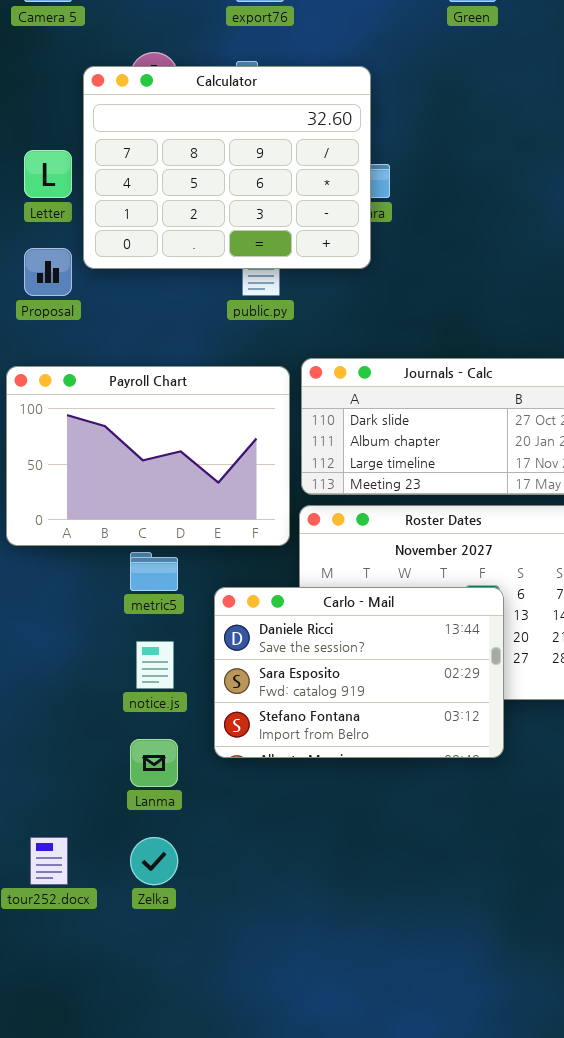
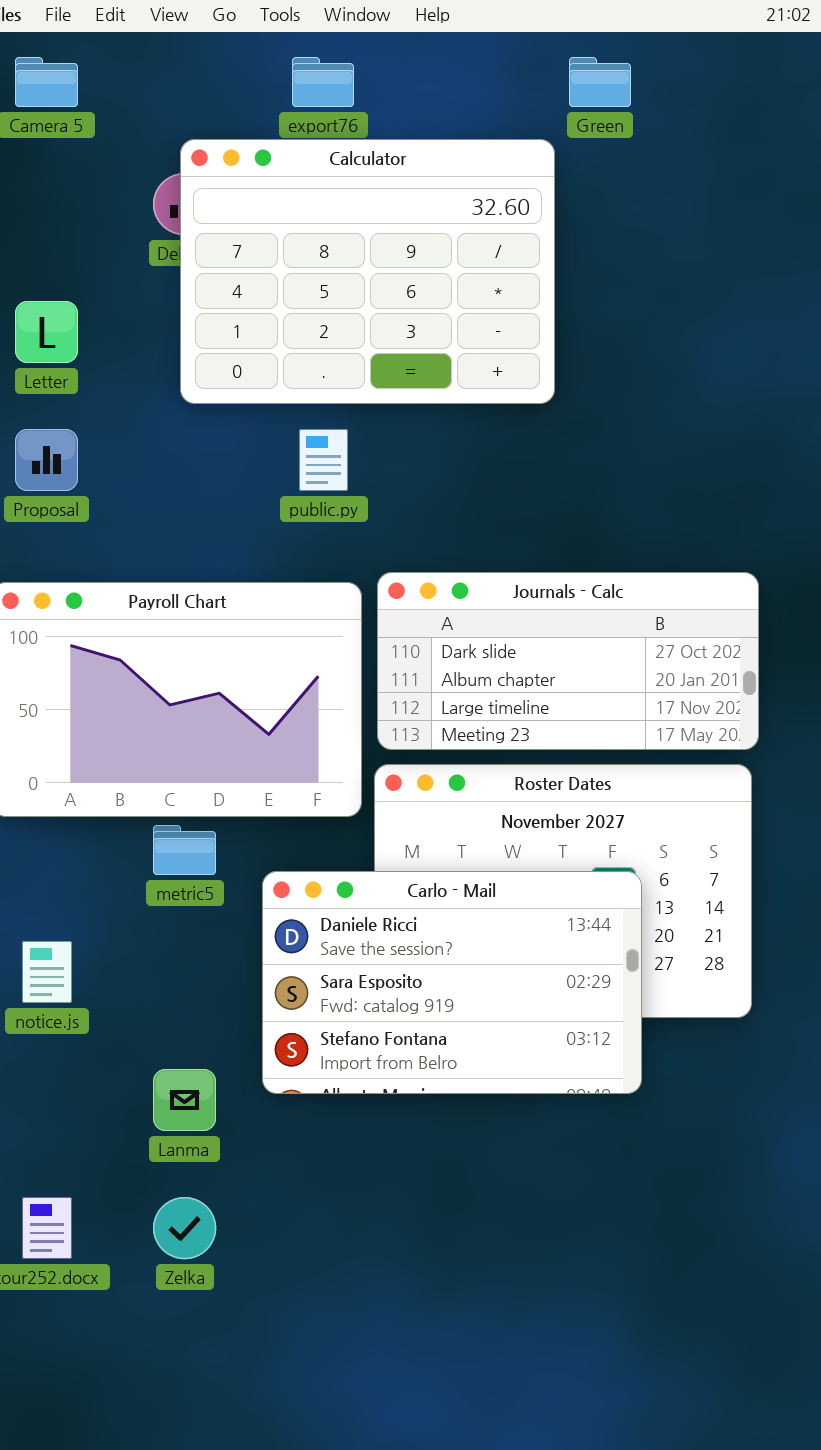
Calculator: [83,66,371,269] -> [180,139,555,404], moved
notice.js: [136,641,174,689] -> [22,941,72,1003], moved

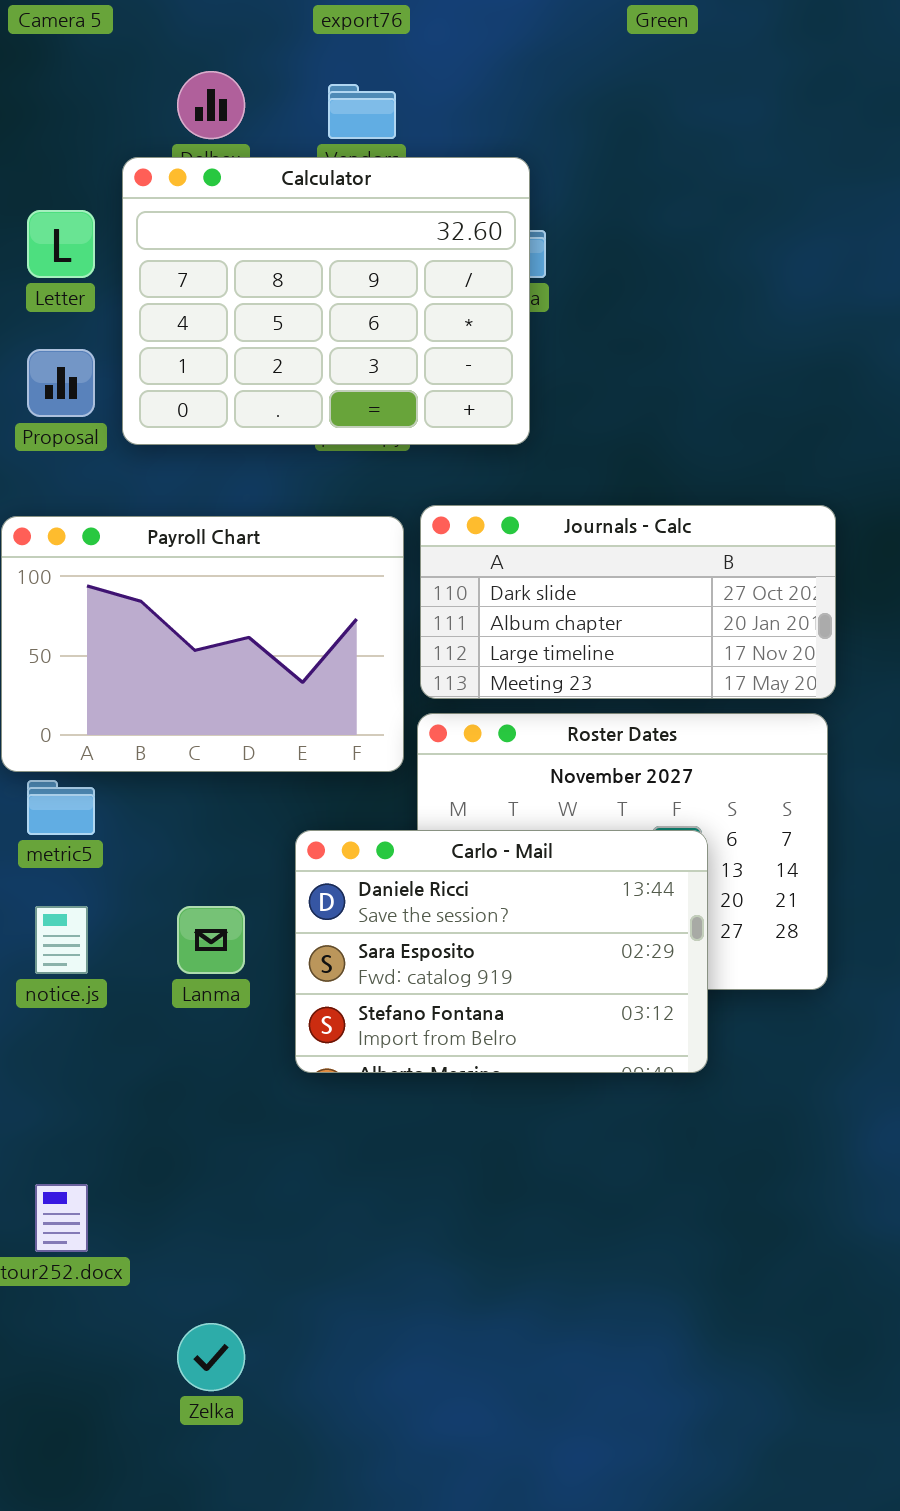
Calculator: [180,139,555,404] -> [122,157,530,445], moved
metric5: [153,825,216,875] -> [27,780,95,835], moved
Lanma: [153,1069,216,1131] -> [177,906,245,974], moved
Zelka: [153,1197,216,1259] -> [177,1323,245,1391], moved

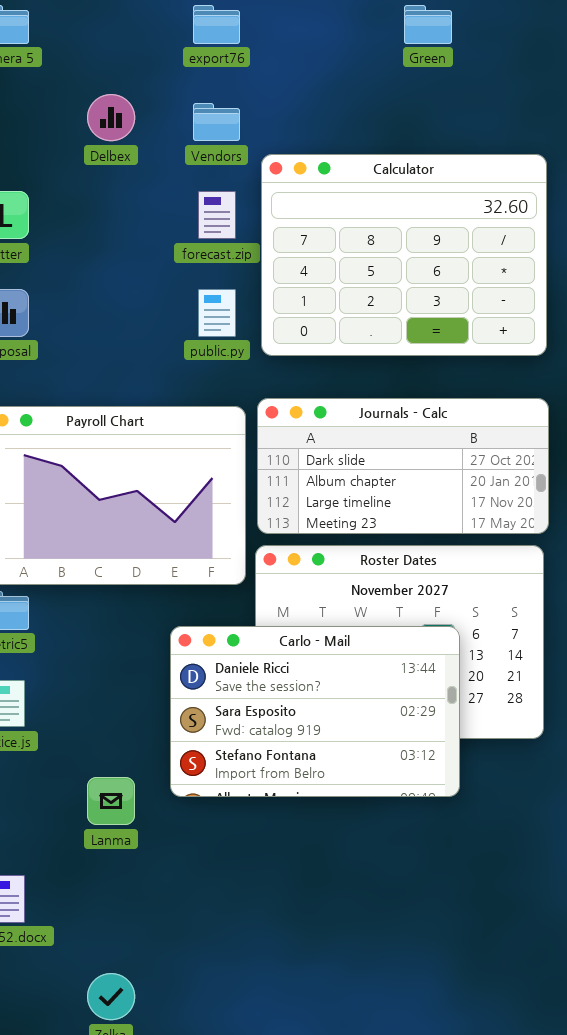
Calculator: [122,157,530,445] -> [261,154,547,356], moved
Lanma: [177,906,245,974] -> [87,777,135,825], moved

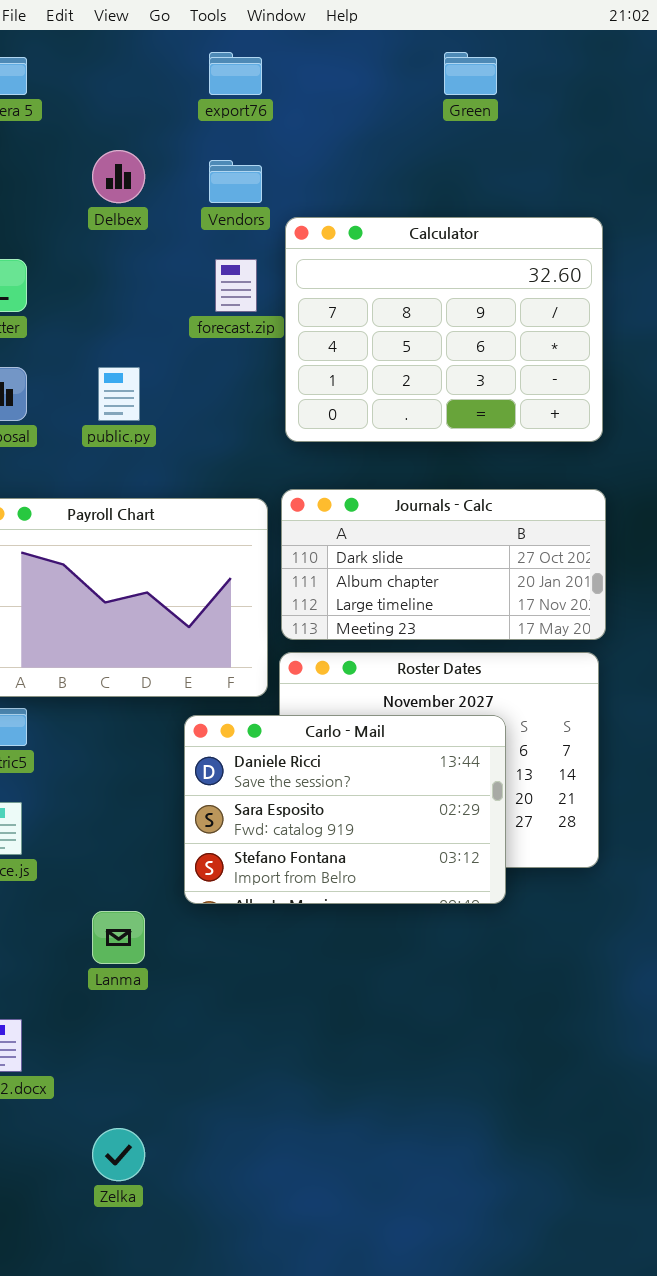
public.py: [198,289,236,337] -> [98,367,140,421], moved
Carlo - Mail: [170,626,460,797] -> [184,715,506,904], moved

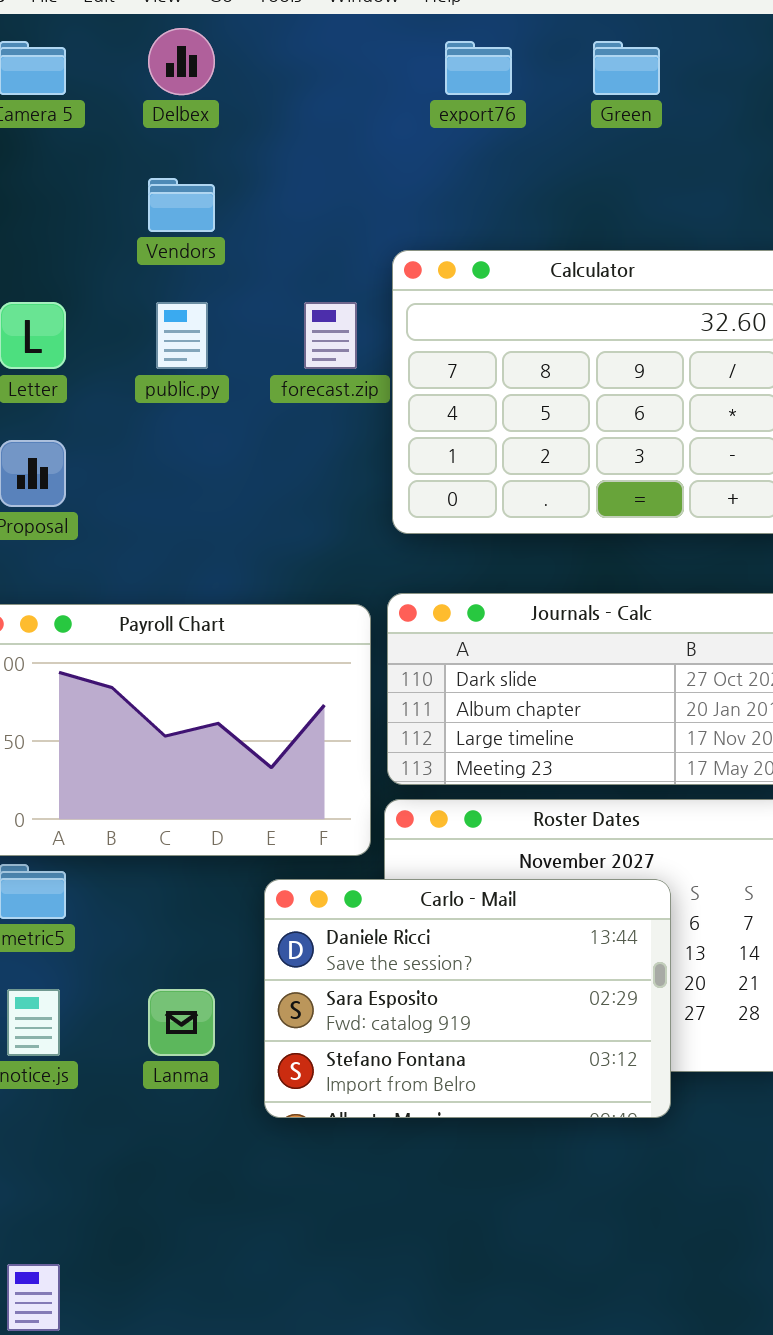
export76: [209,52,262,95] -> [445,41,512,95], moved
Delbex: [92,150,145,203] -> [148,28,215,95], moved
Vendors: [209,160,262,203] -> [148,178,215,232], moved
public.py: [98,367,140,421] -> [156,302,208,369], moved
Lanma: [92,911,145,964] -> [148,989,215,1056], moved

